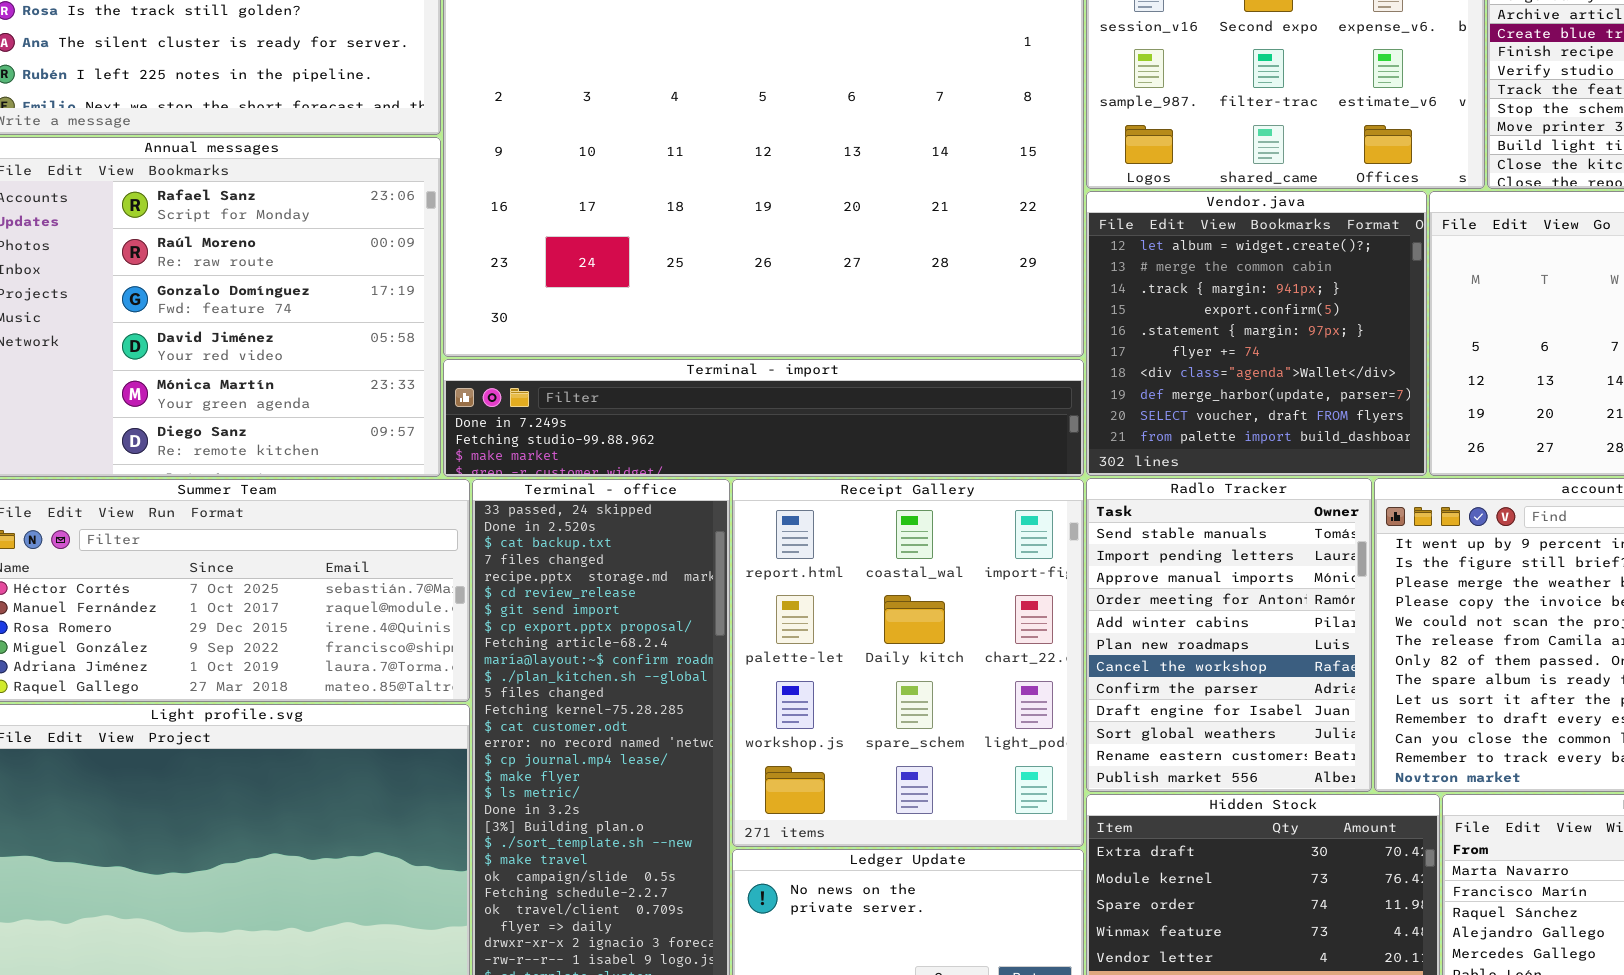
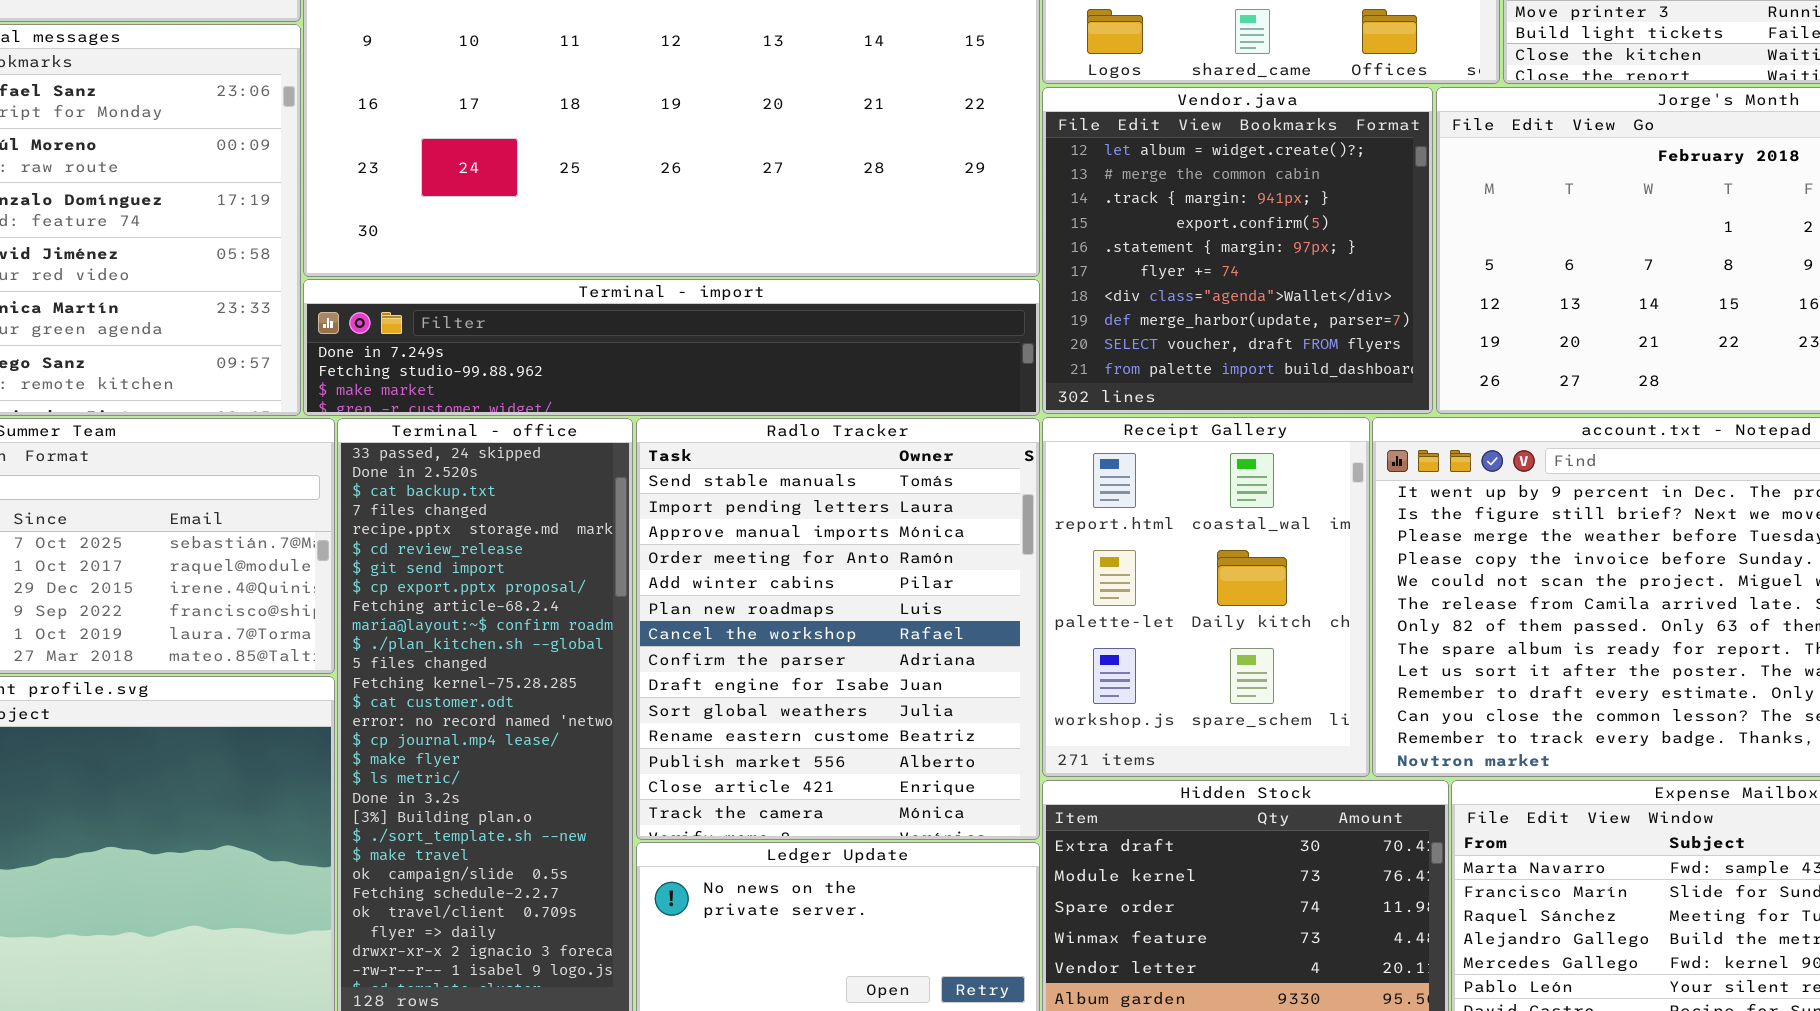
Radlo Tracker: [1086,478,1372,792] -> [636,418,1040,840], moved, resized
Receipt Gallery: [732,479,1084,847] -> [1042,417,1370,777], moved, resized

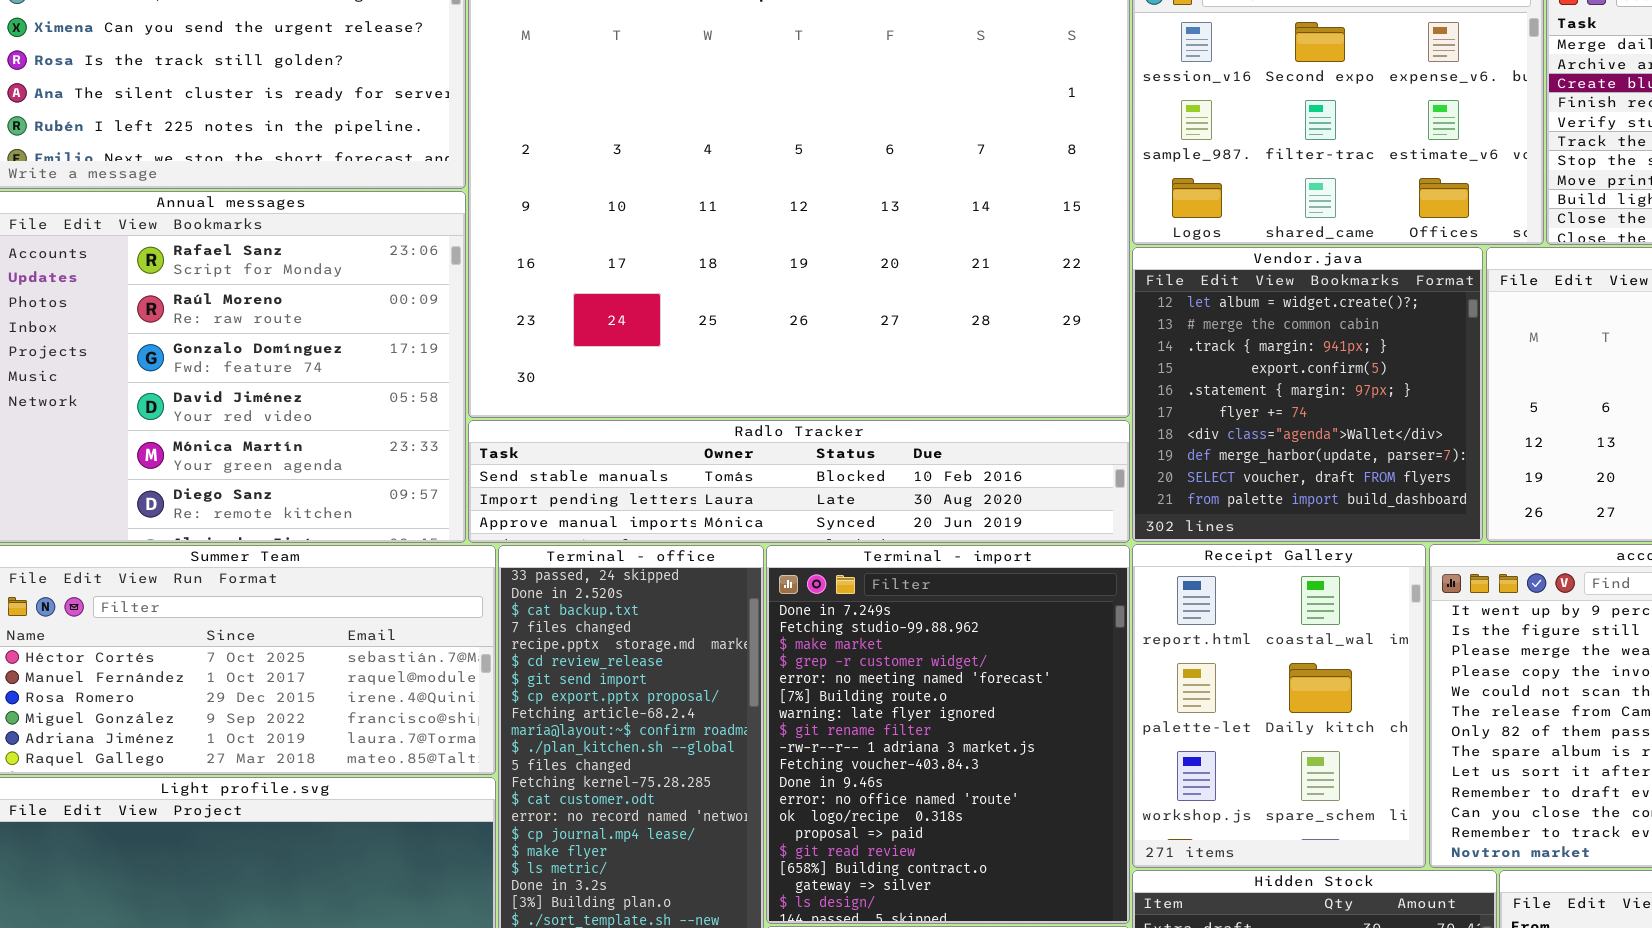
Terminal - import: [303,279,1040,416] -> [766,545,1130,924], moved, resized
Radlo Tracker: [636,418,1040,840] -> [468,420,1130,543], moved, resized

